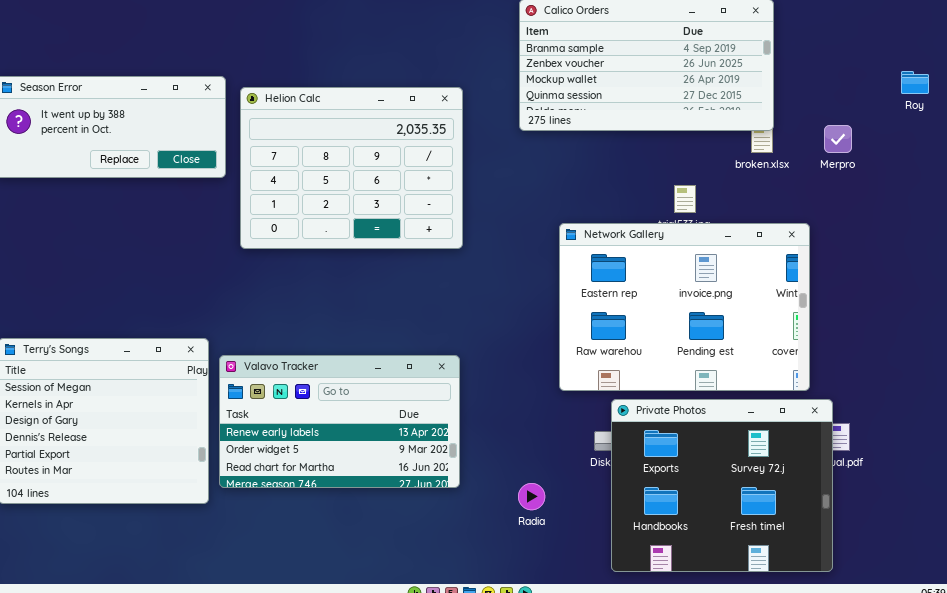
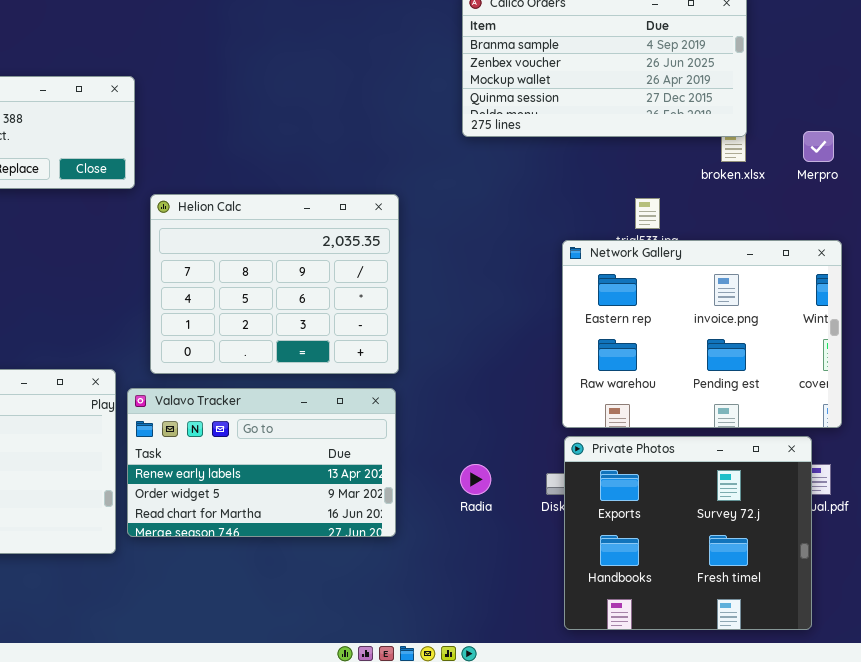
Helion Calc: [240,87,463,249] -> [150,194,399,374], moved
Network Gallery: [559,223,810,391] -> [562,240,842,428], moved
Radia: [518,483,545,510] -> [460,464,491,495], moved

